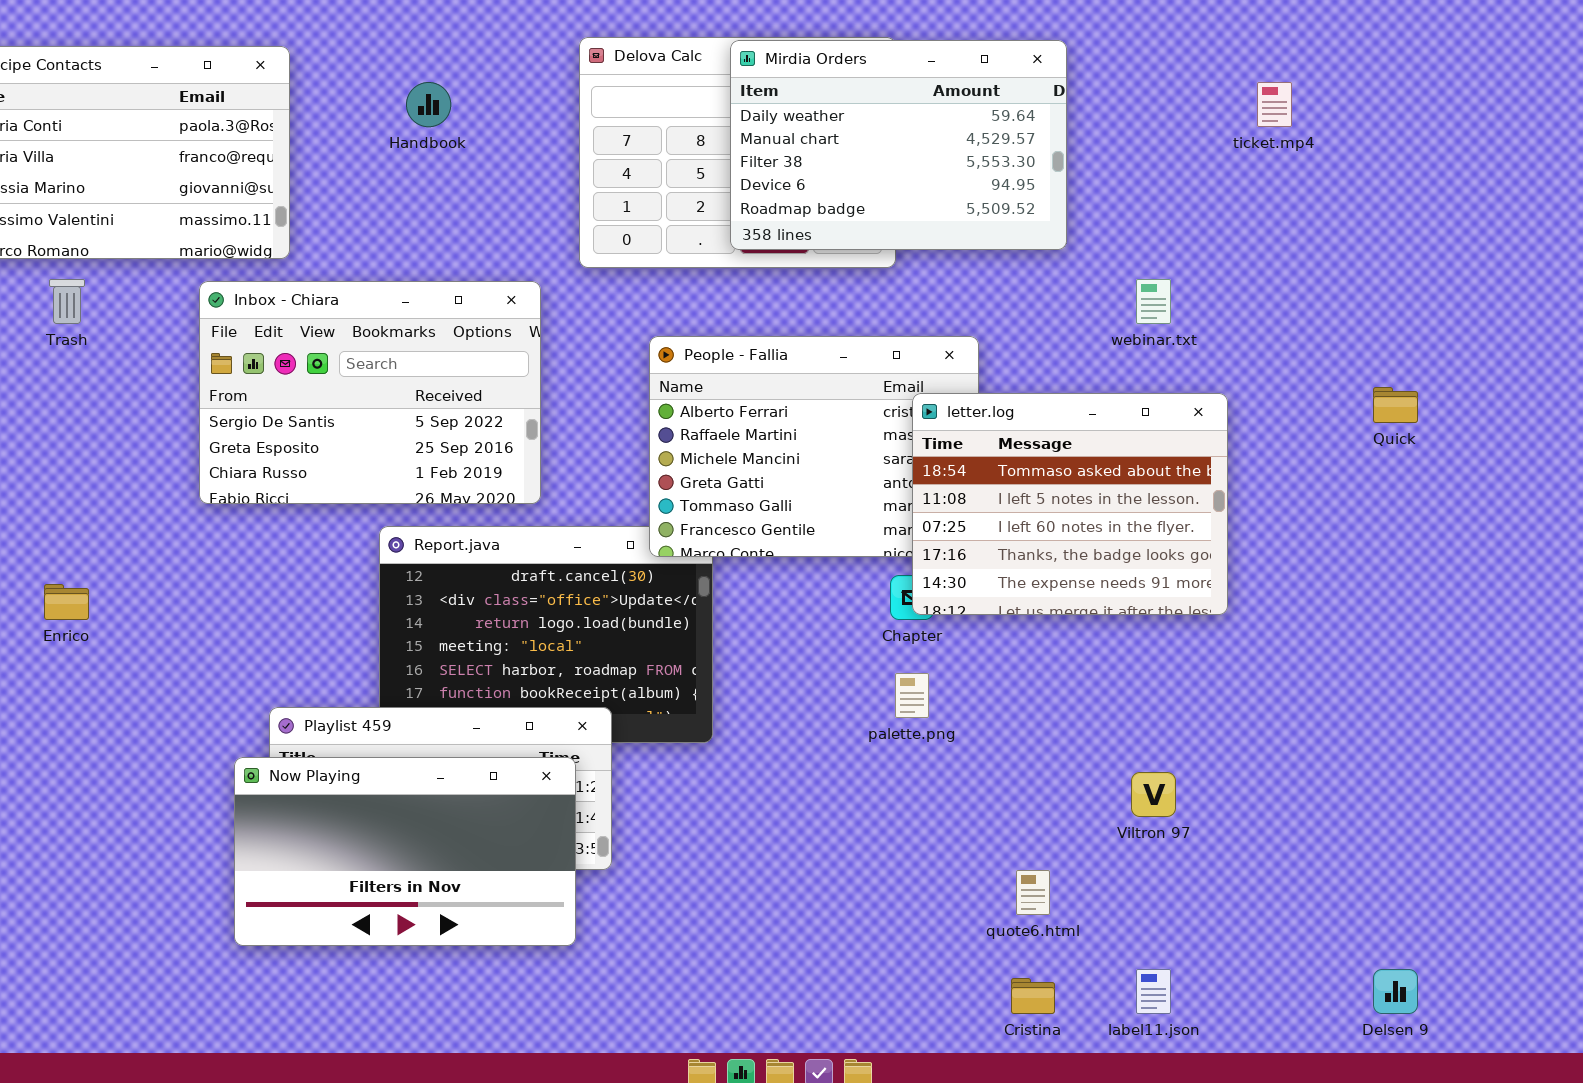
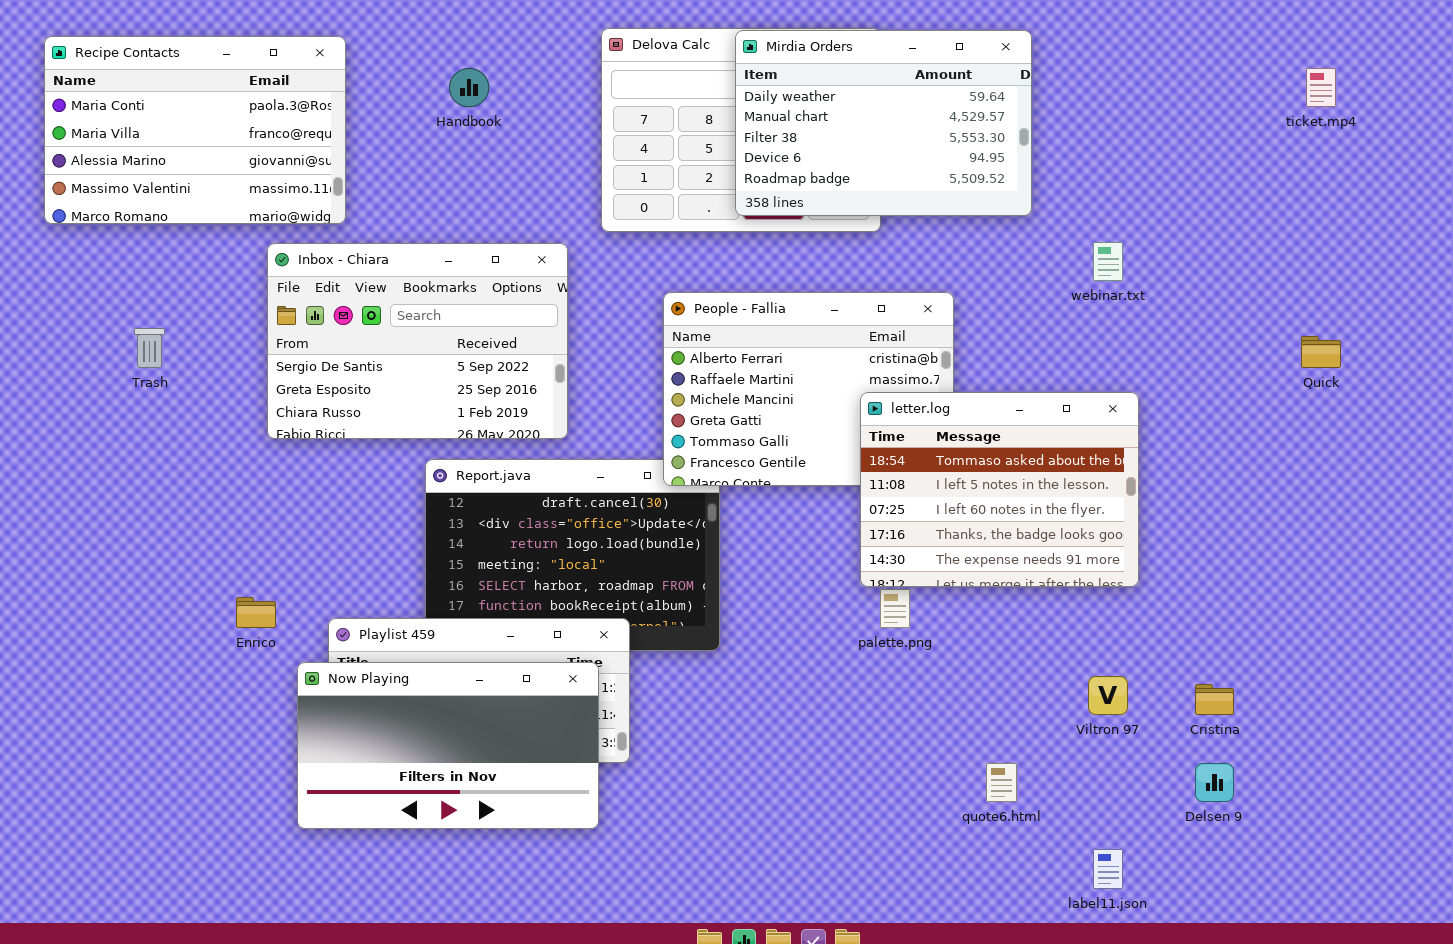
ticket.mp4: [1257,82,1292,127] -> [1306,68,1336,107], moved
Trash: [49,279,85,324] -> [134,328,165,368], moved
letter.log: [912,393,1228,615] -> [860,392,1139,587], moved
Enrico: [44,584,89,620] -> [236,597,276,628], moved
Delsen 9: [1373,969,1418,1014] -> [1195,763,1234,802], moved
Cristina: [1011,978,1055,1014] -> [1195,684,1234,715], moved

